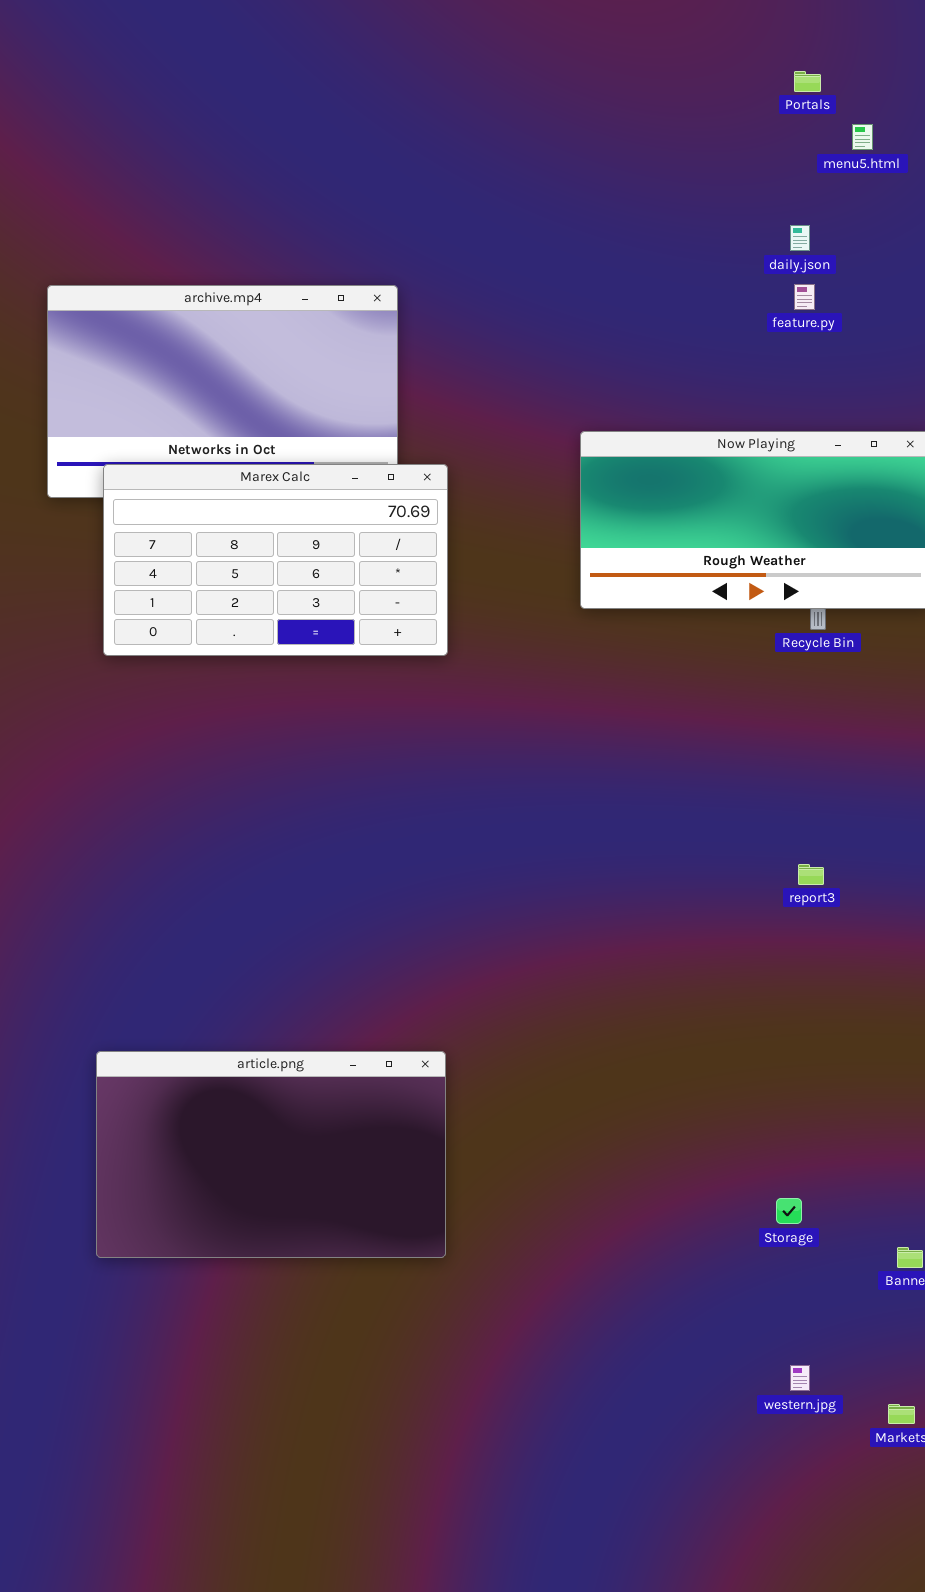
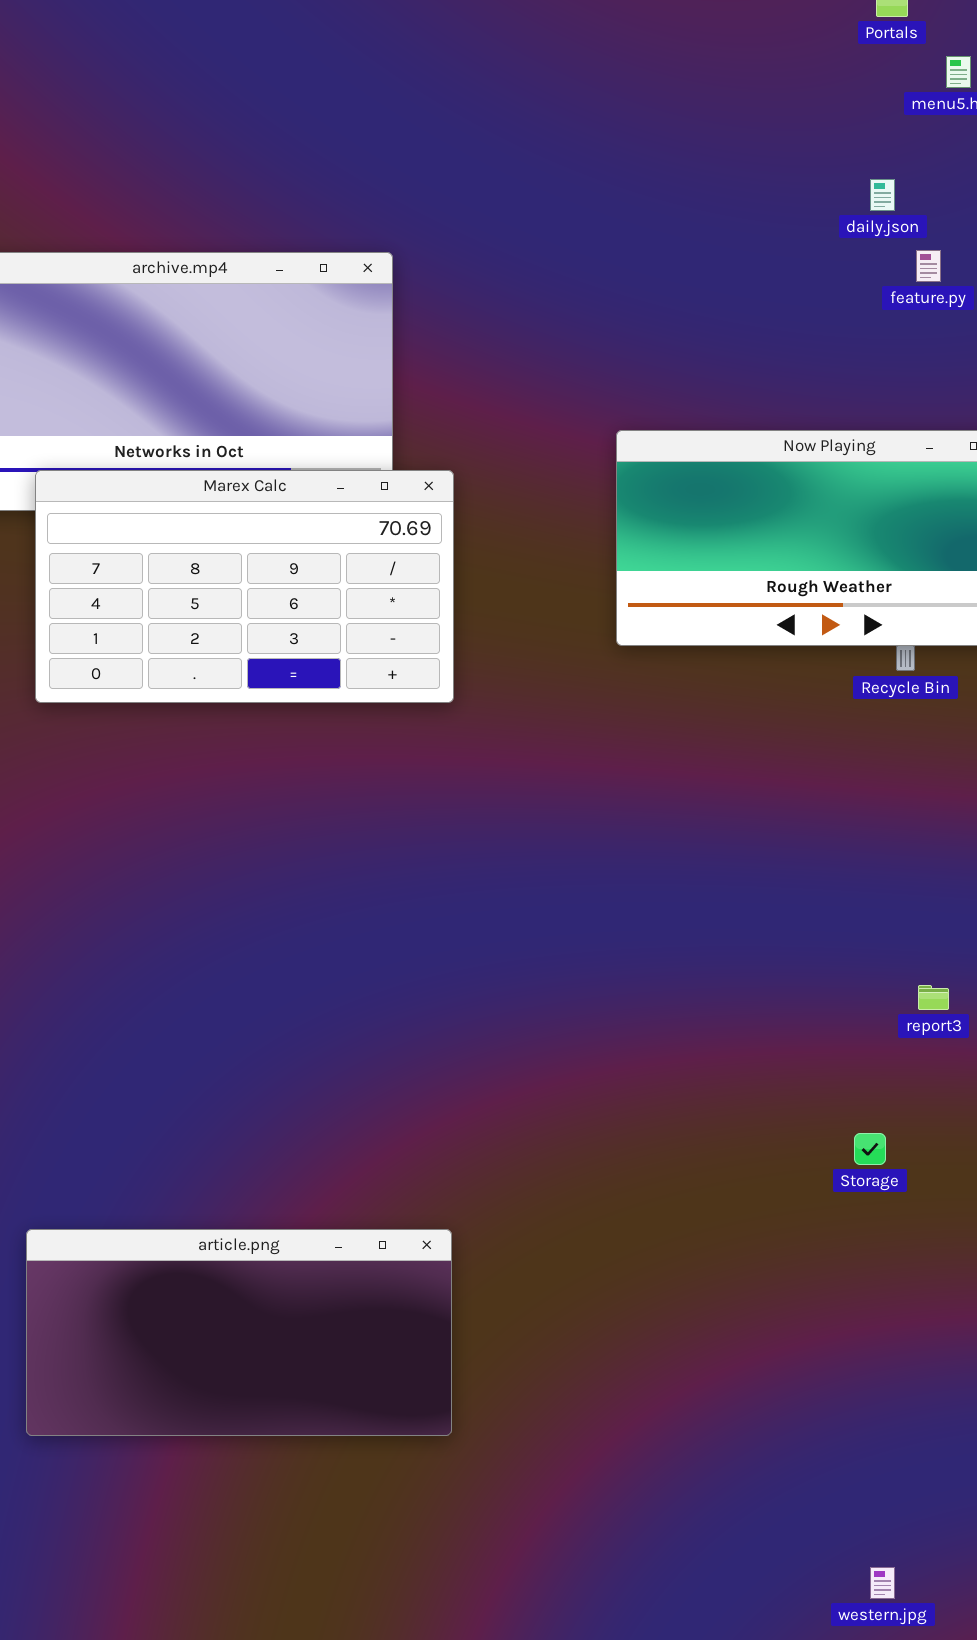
feature.py: [794,284,815,310] -> [916,250,941,282], moved
report3: [798,864,824,885] -> [918,985,949,1010], moved
article.png: [96,1051,446,1258] -> [26,1229,452,1436], resized
Storage: [776,1198,802,1224] -> [854,1133,886,1165], moved

